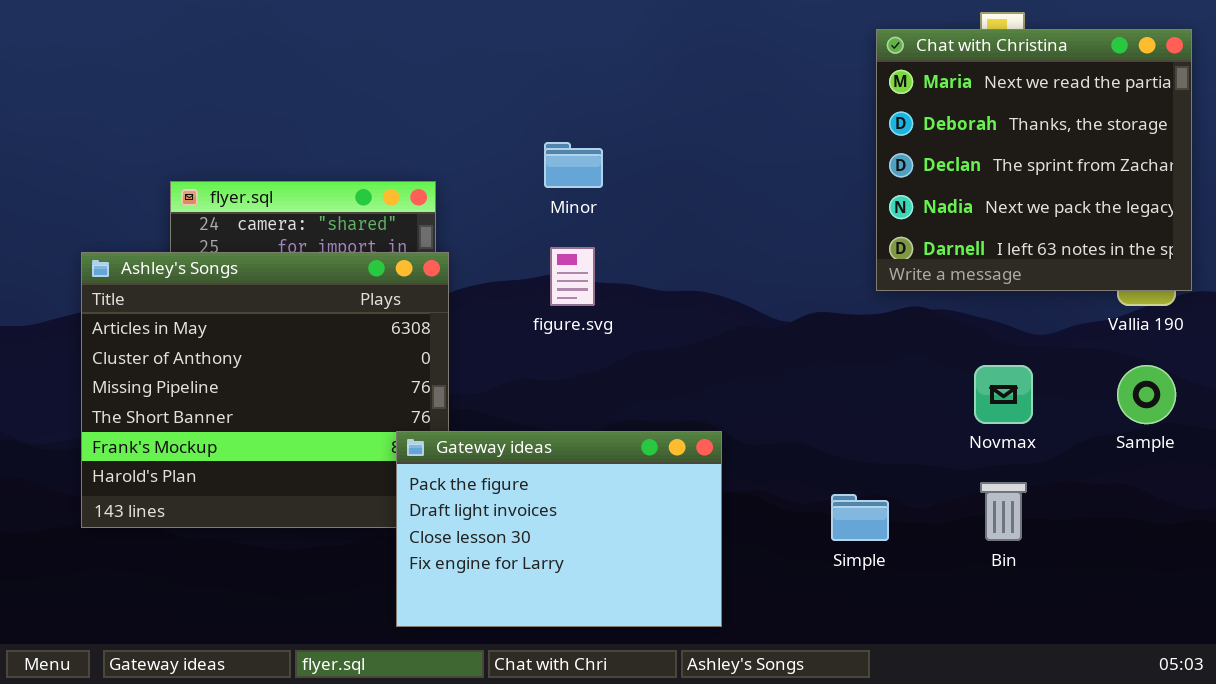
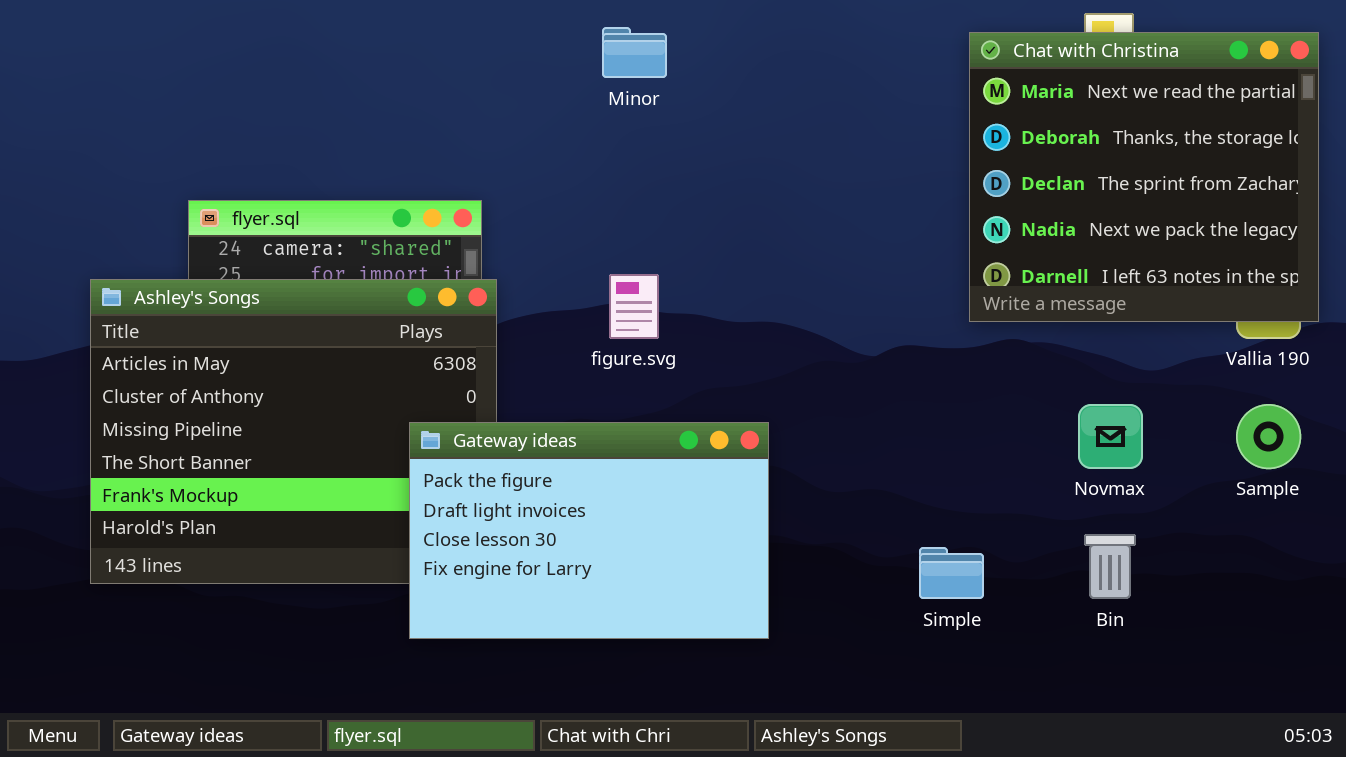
Minor: [544,142,603,188] -> [602,27,667,78], moved
Gateway ideas: [396,431,722,627] -> [409,422,769,639], moved

